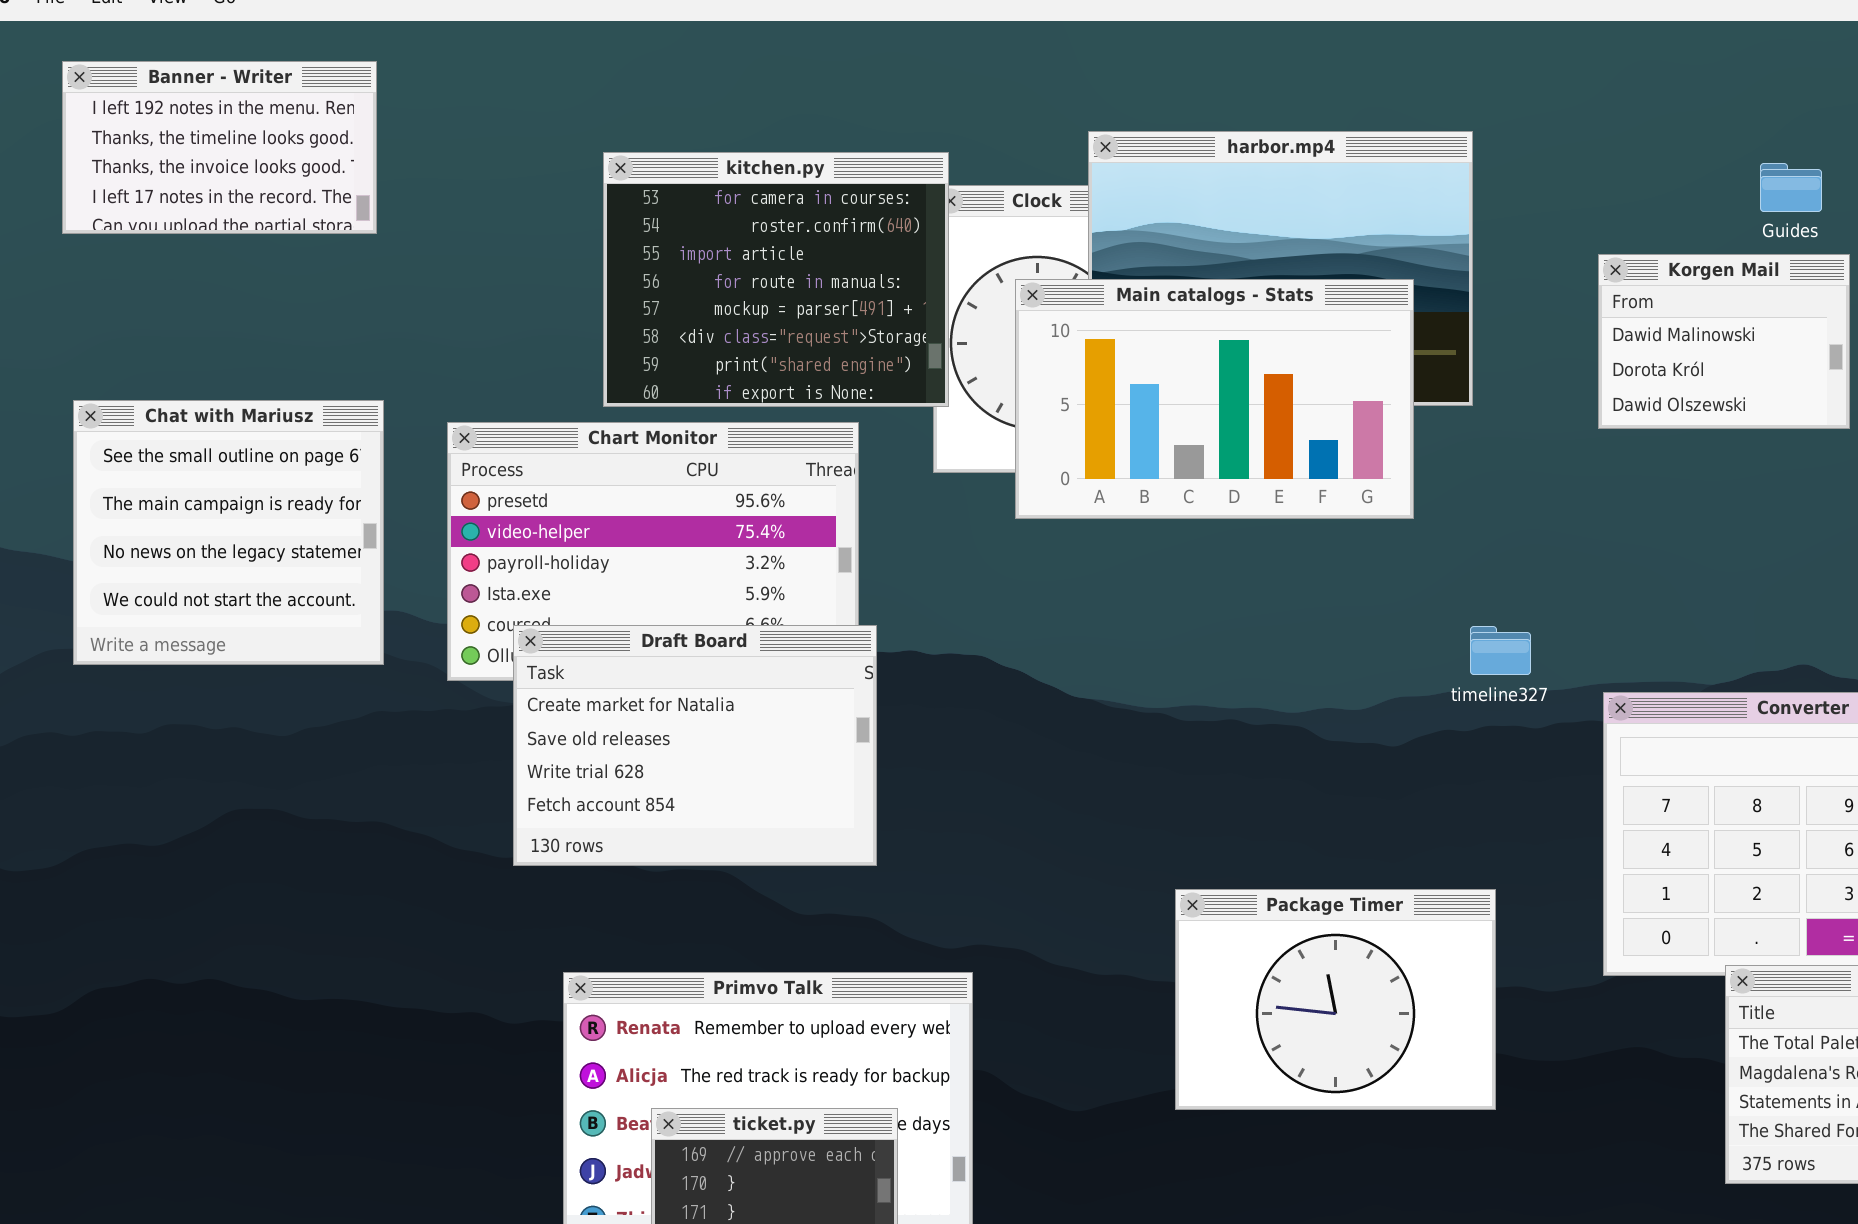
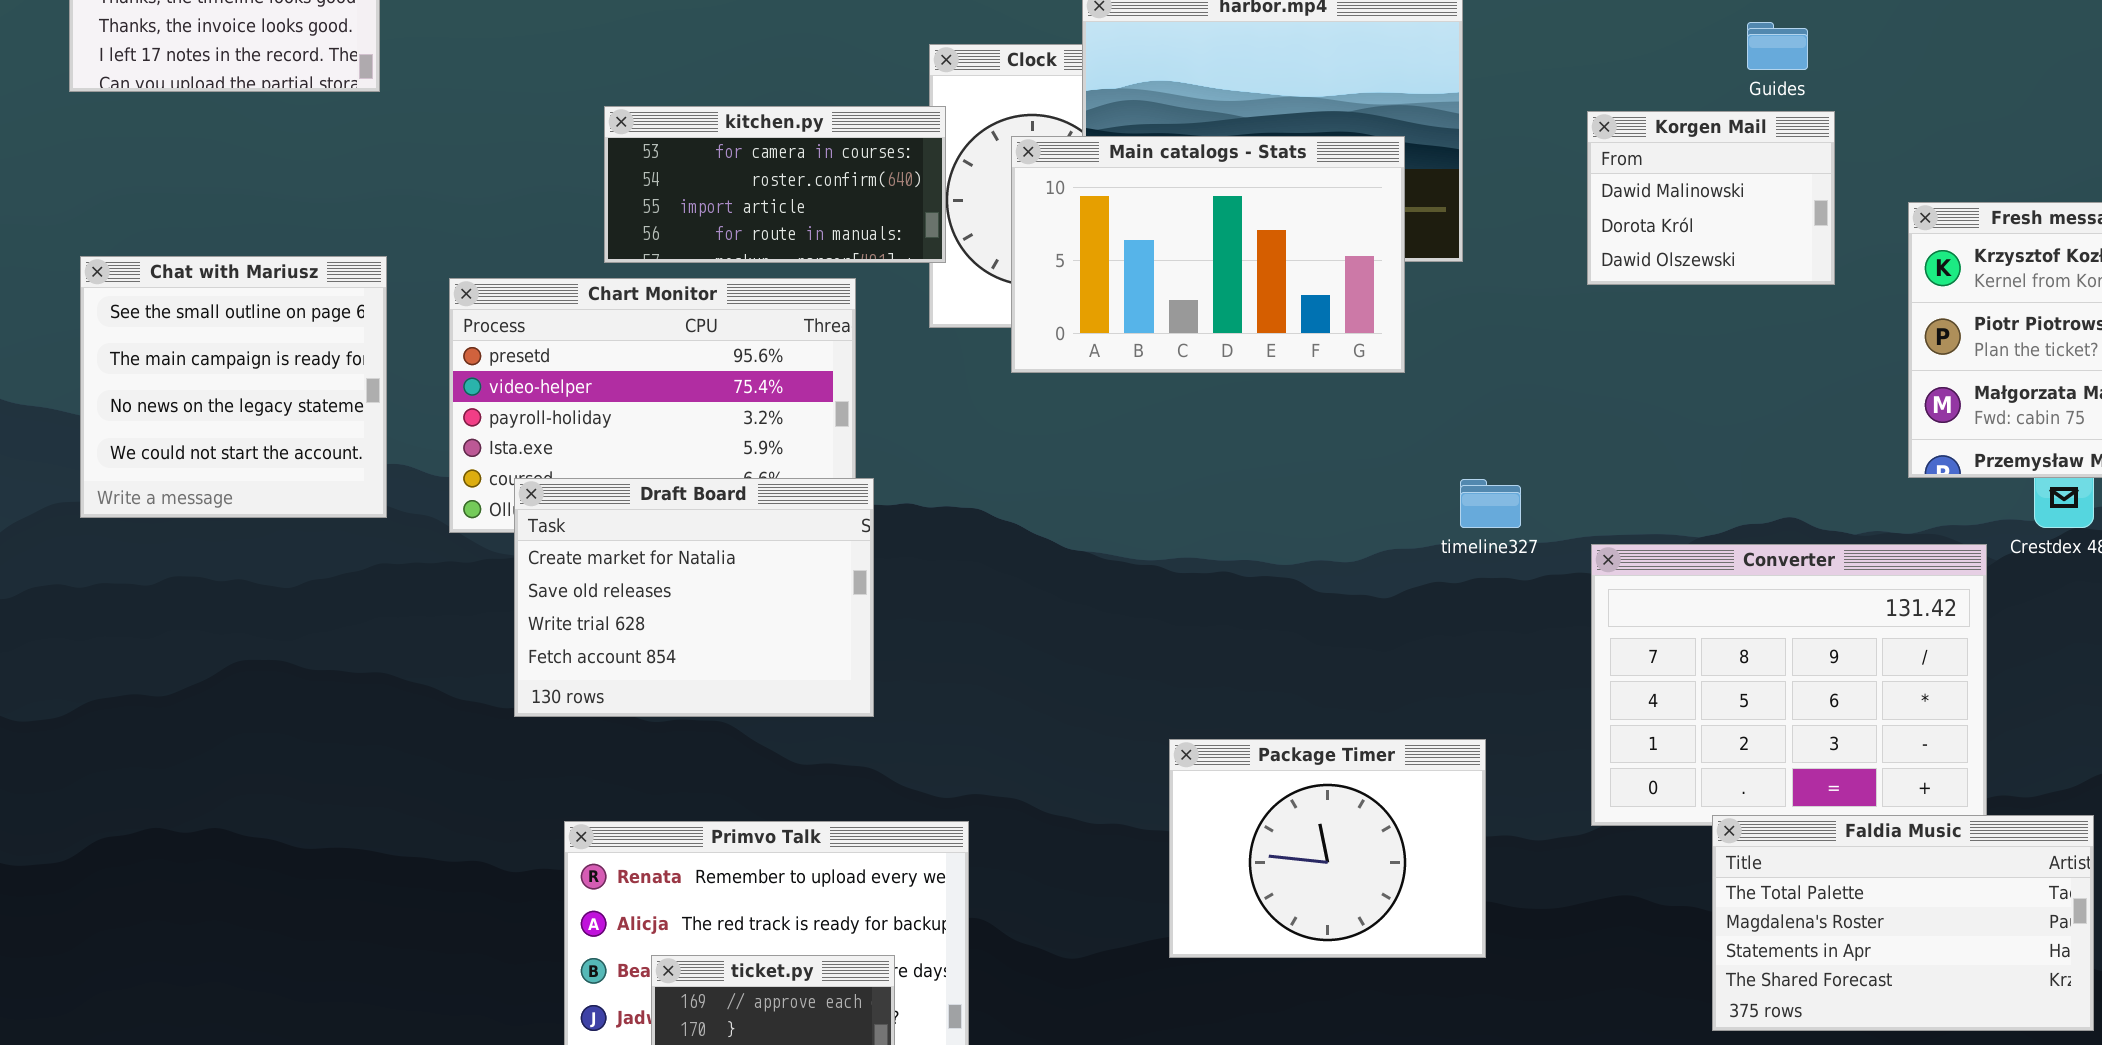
kitchen.py: [603,152,949,407] -> [604,106,946,263], resized

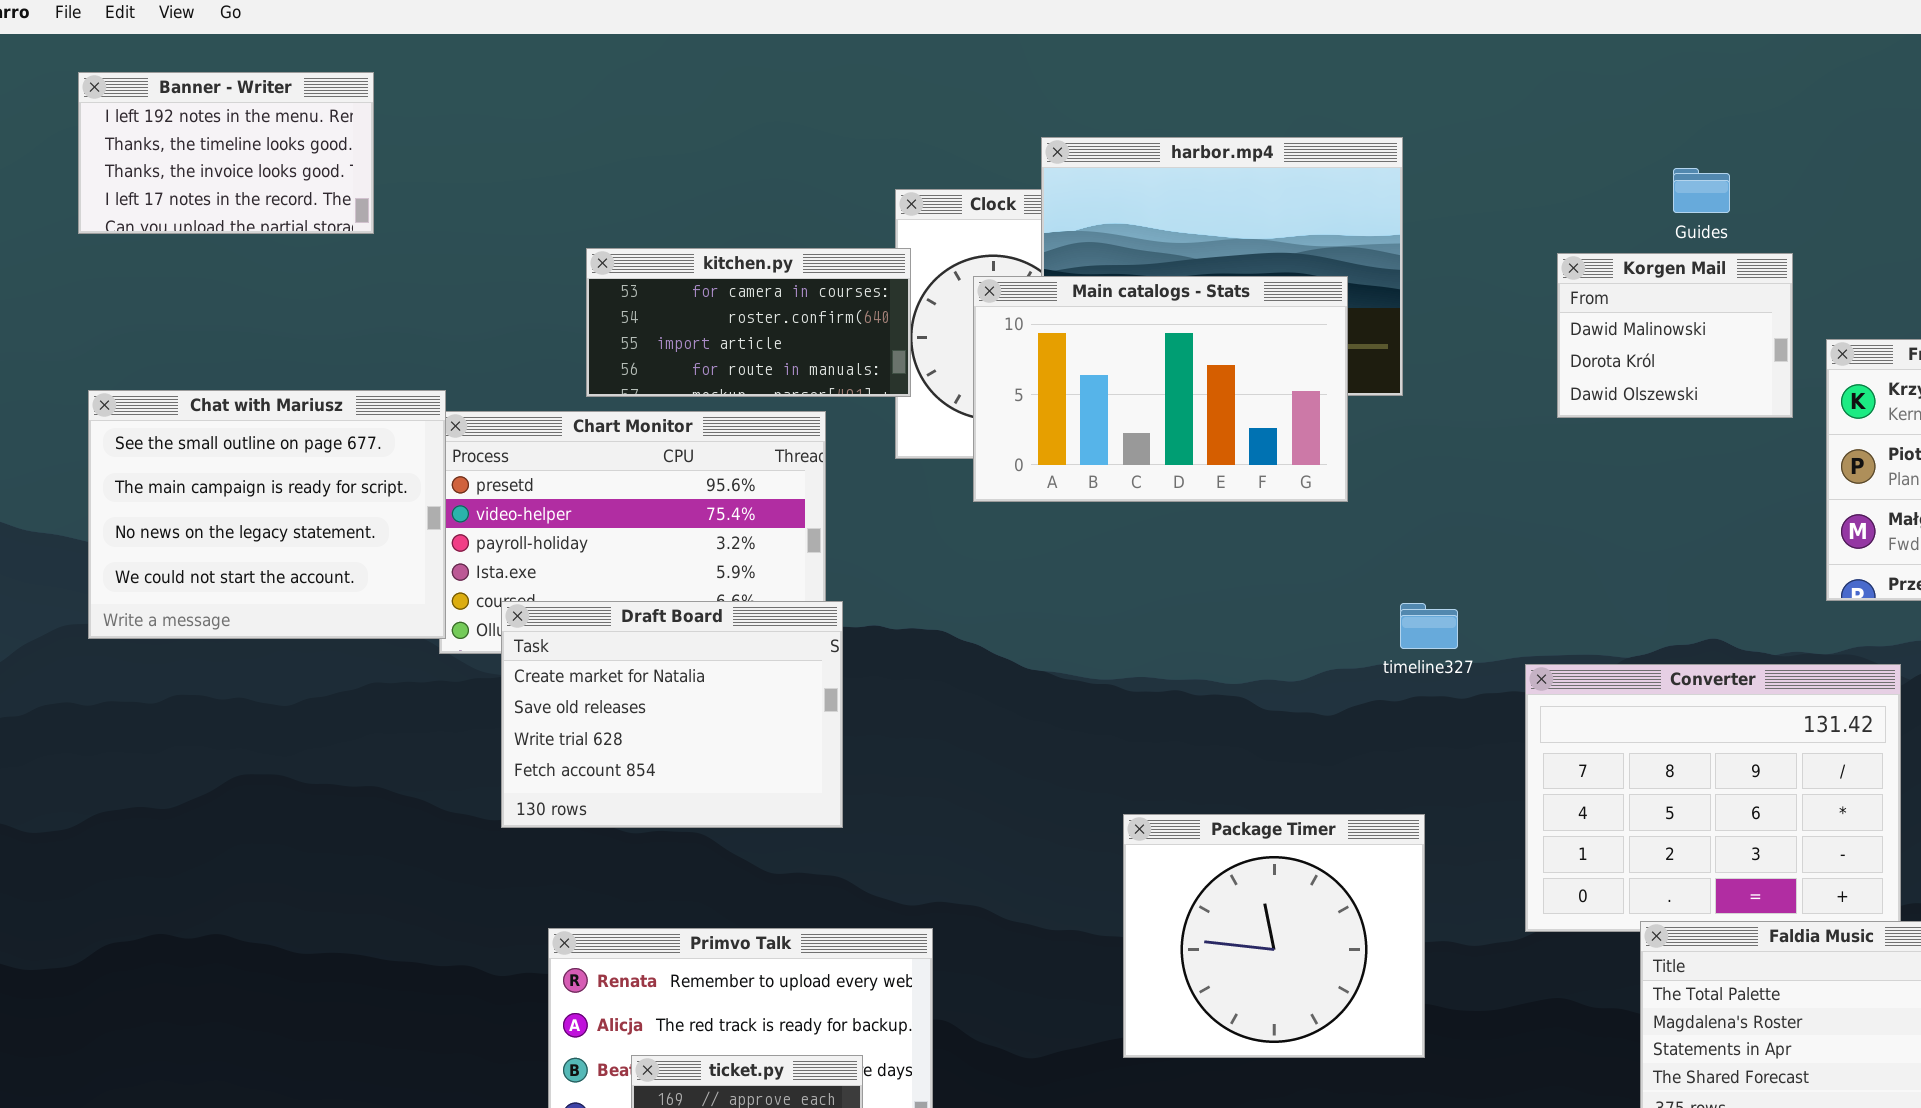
Korgen Mail: [1587,111,1835,285] -> [1557,253,1793,418], moved
Chat with Mariusz: [80,256,387,518] -> [88,390,446,639], resized
Package Timer: [1169,739,1486,958] -> [1123,814,1425,1058], resized

